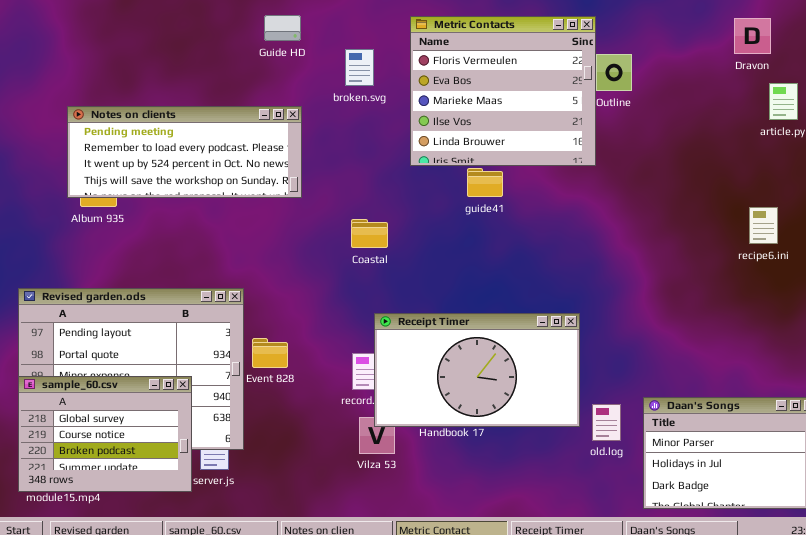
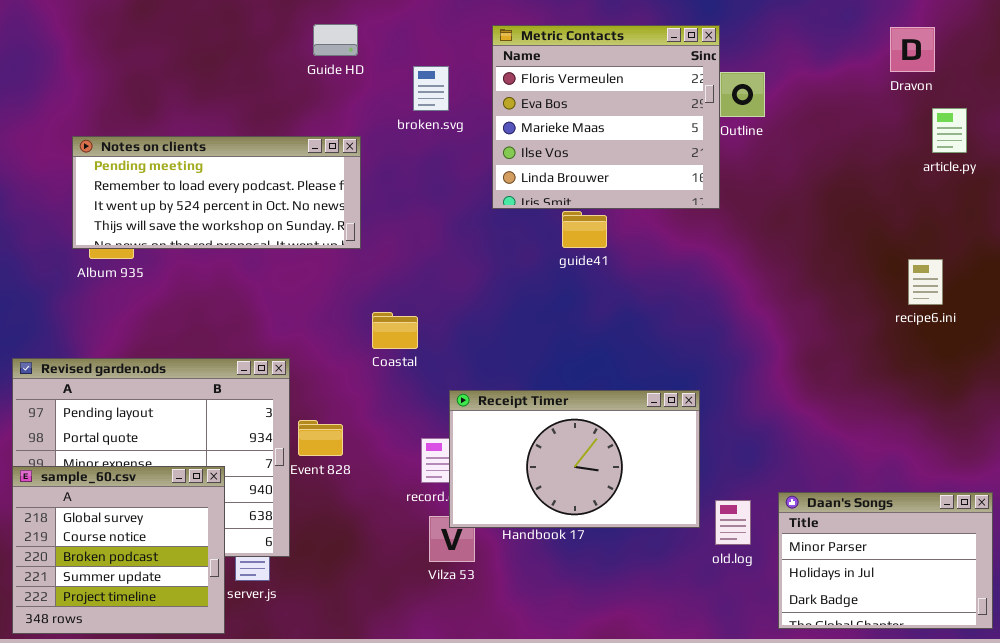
Coastal: [351,219,388,248] -> [372,312,418,349], moved
sample_60.csv: [18,376,192,492] -> [12,466,225,634], resized

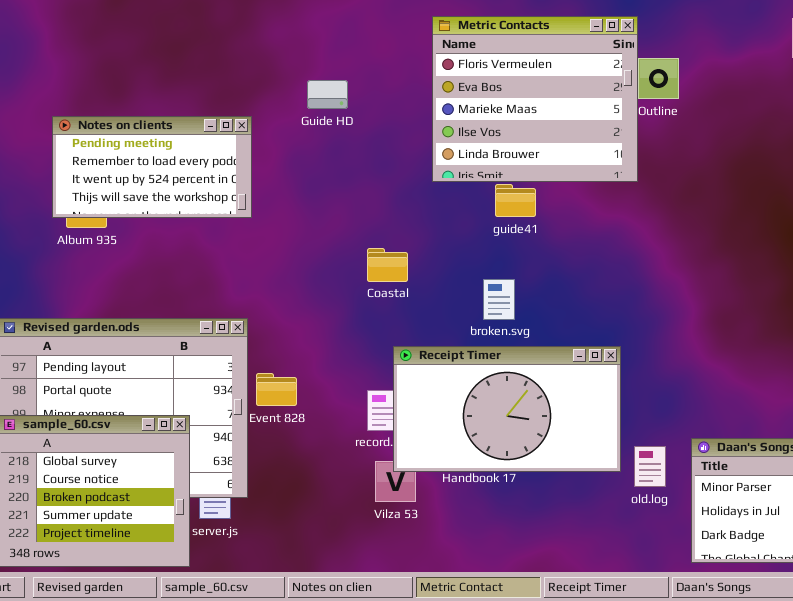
Guide HD: [313,24,358,56] -> [307,80,348,109], moved
broken.svg: [413,66,449,111] -> [483,279,515,320], moved
Notes on clients: [72,136,361,249] -> [52,116,252,218], resized
Coastal: [372,312,418,349] -> [367,248,408,282], moved

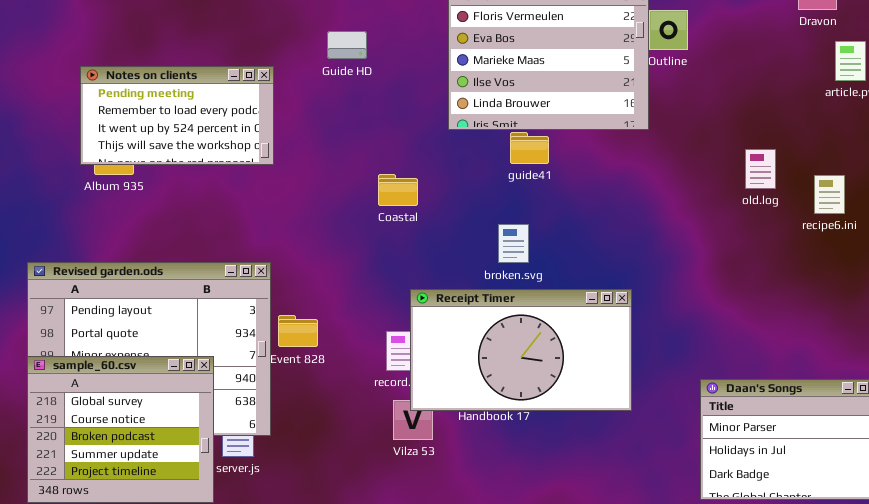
Coastal: [367,248,408,282] -> [378,174,418,206], moved
old.log: [634,446,666,487] -> [745,149,776,189], moved

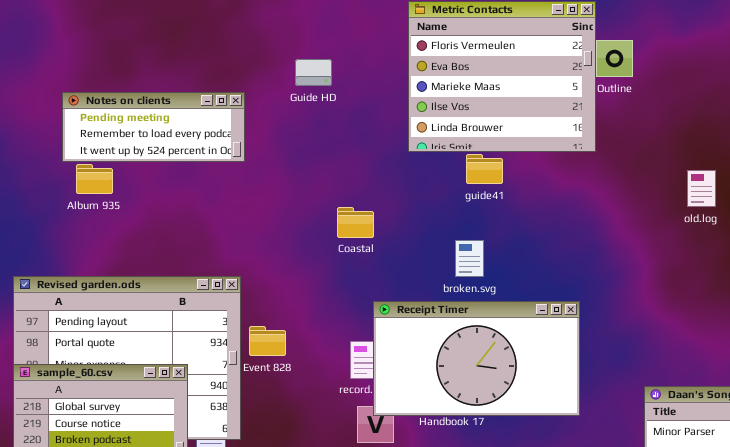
Notes on clients: [80,66,274,165] -> [62,92,245,162], resized
Coastal: [378,174,418,206] -> [337,207,374,238], moved

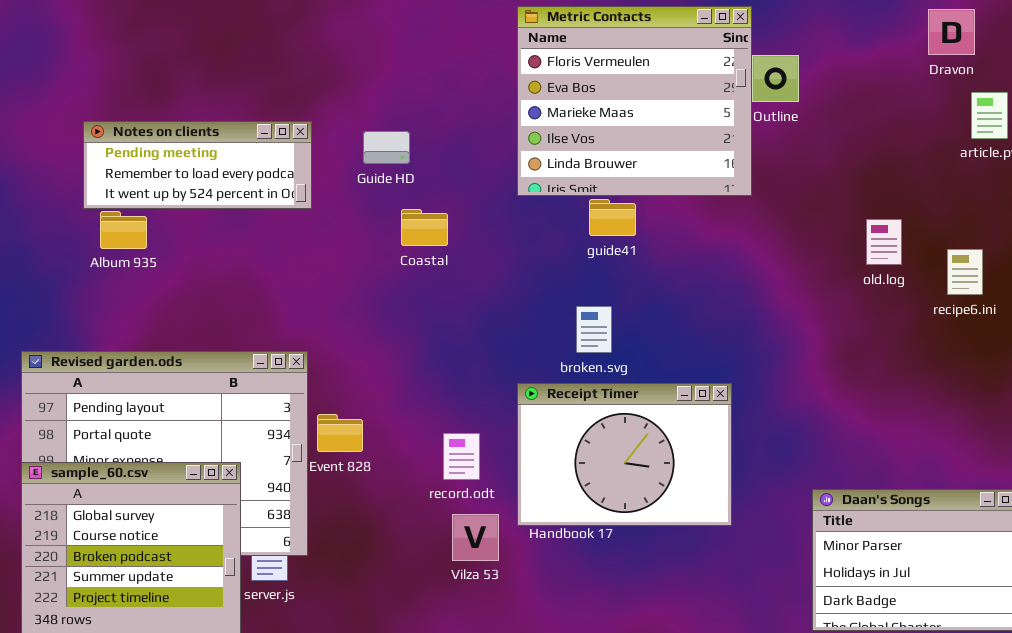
Guide HD: [295,59,332,86] -> [363,131,410,164], moved
Coastal: [337,207,374,238] -> [401,209,448,246], moved
Receipt Timer: [373,301,580,416] -> [517,383,732,526], resized

